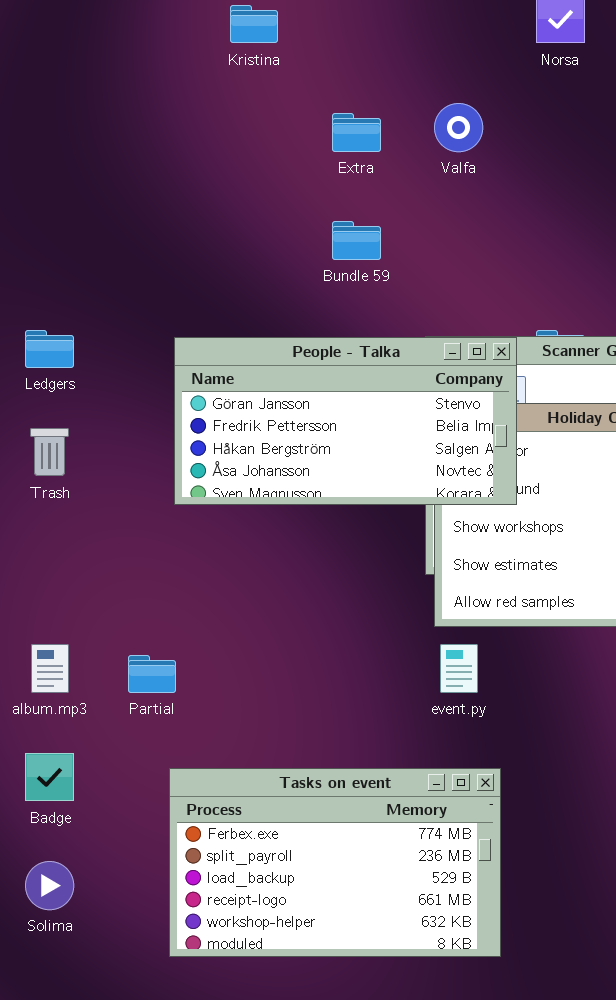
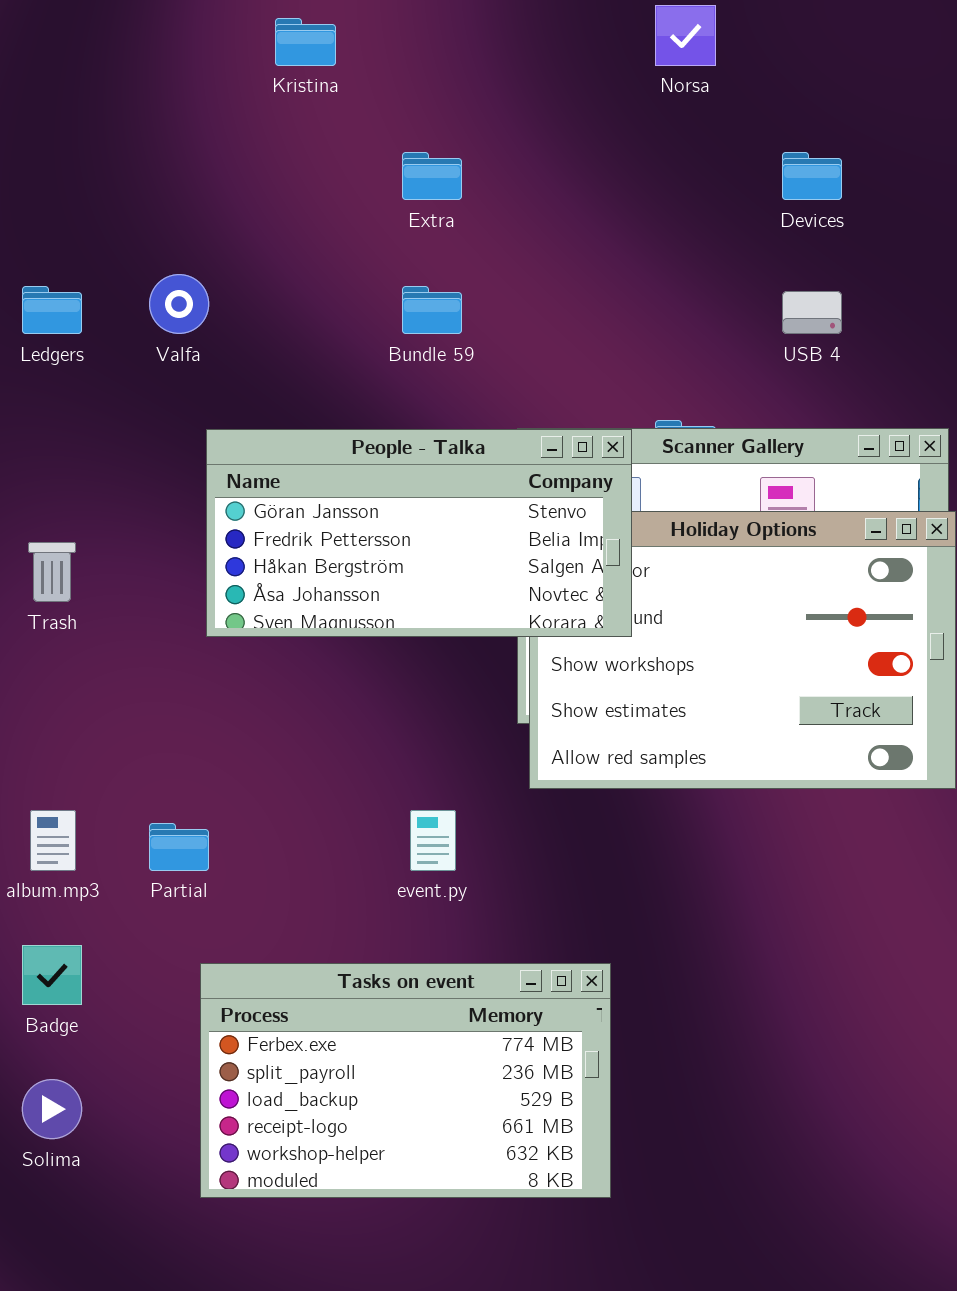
Valfa: [434,103,483,152] -> [149,274,209,334], moved
Ledgers: [25,330,74,368] -> [22,286,82,334], moved
event.py: [440,644,478,693] -> [410,810,456,871], moved

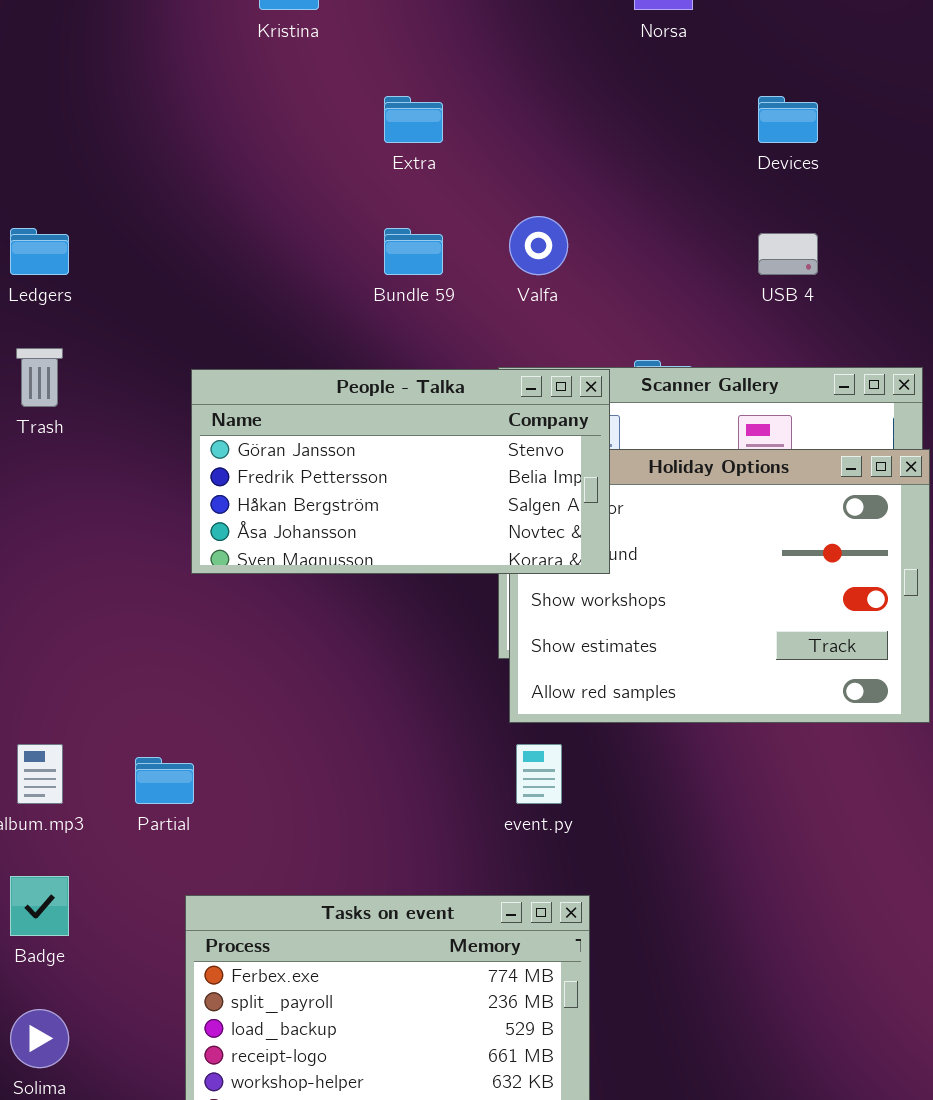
Valfa: [149,274,209,334] -> [509,216,568,275], moved
Trash: [28,542,76,602] -> [16,348,63,407], moved
event.py: [410,810,456,871] -> [516,744,562,804], moved

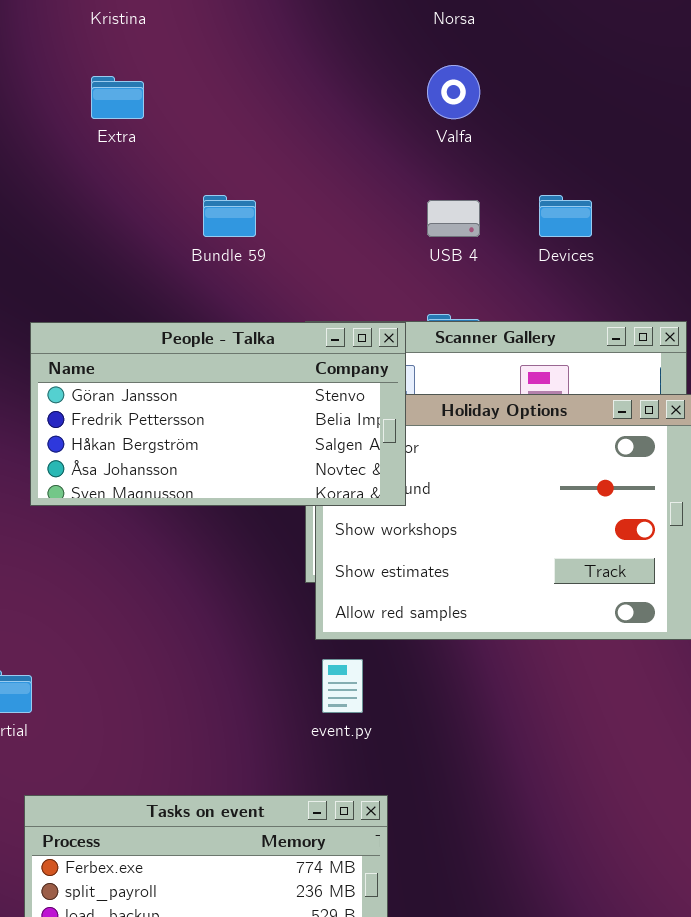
Extra: [384,96,443,143] -> [91,76,144,119], moved
Devices: [758,96,818,143] -> [539,195,592,237], moved
Valfa: [509,216,568,275] -> [427,65,480,119], moved
USB 4: [758,233,818,275] -> [427,200,480,237], moved

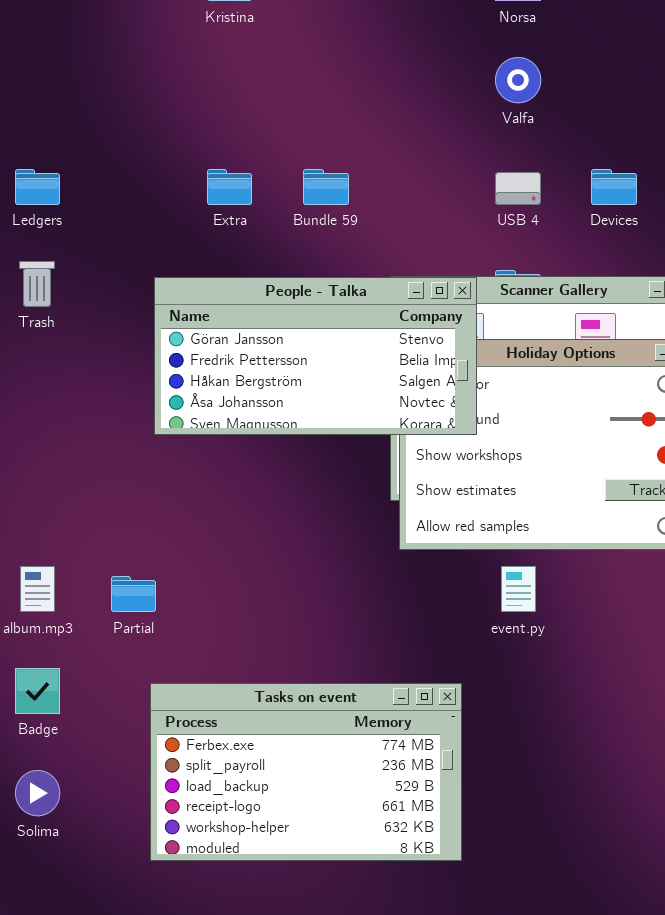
Extra: [91,76,144,119] -> [207,169,252,205], moved
event.py: [322,659,363,713] -> [501,566,536,612], moved

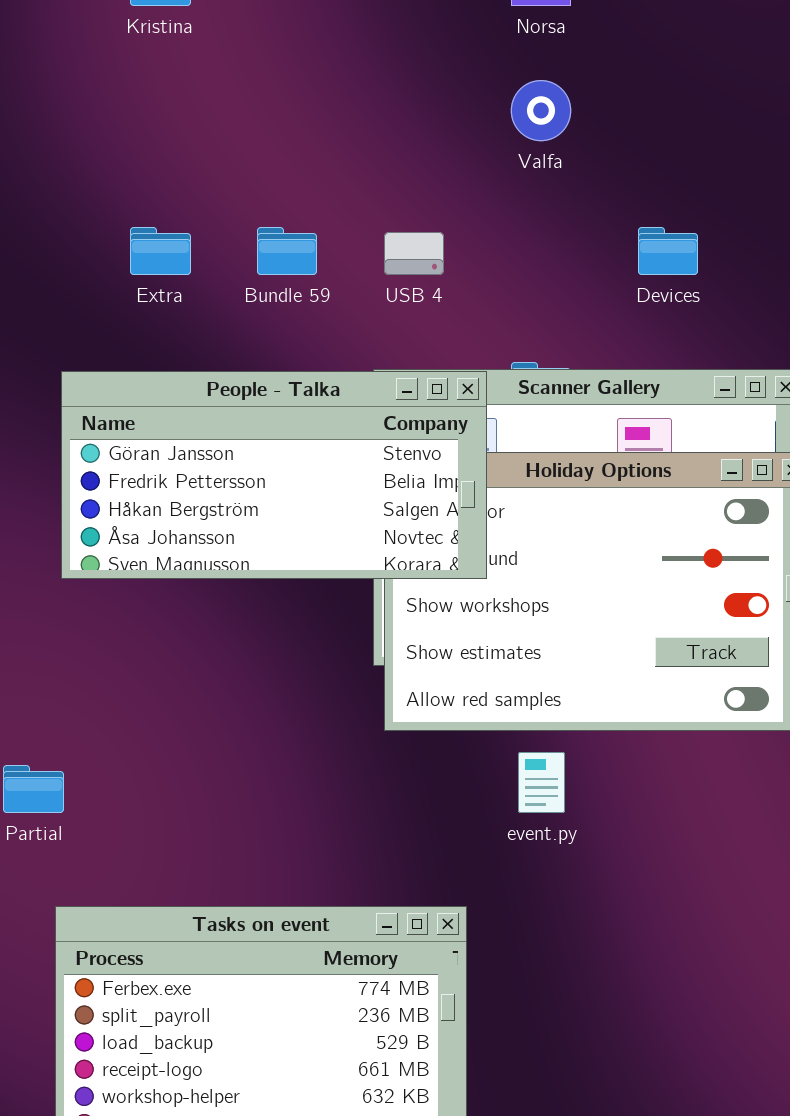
USB 4: [495,172,541,205] -> [384,232,444,275], moved

